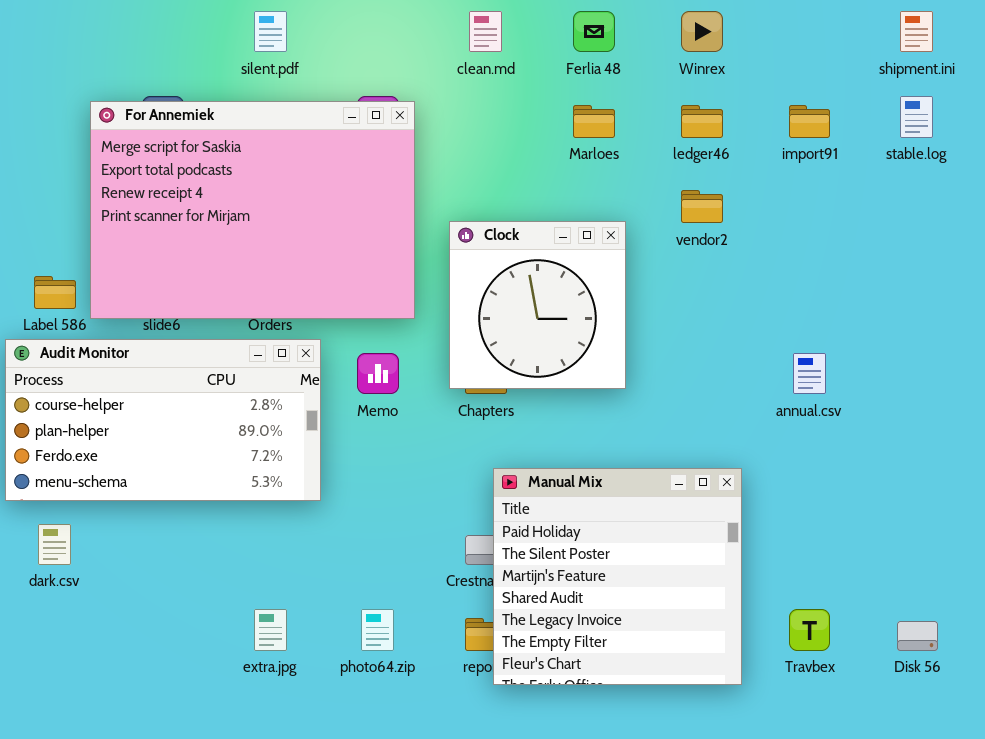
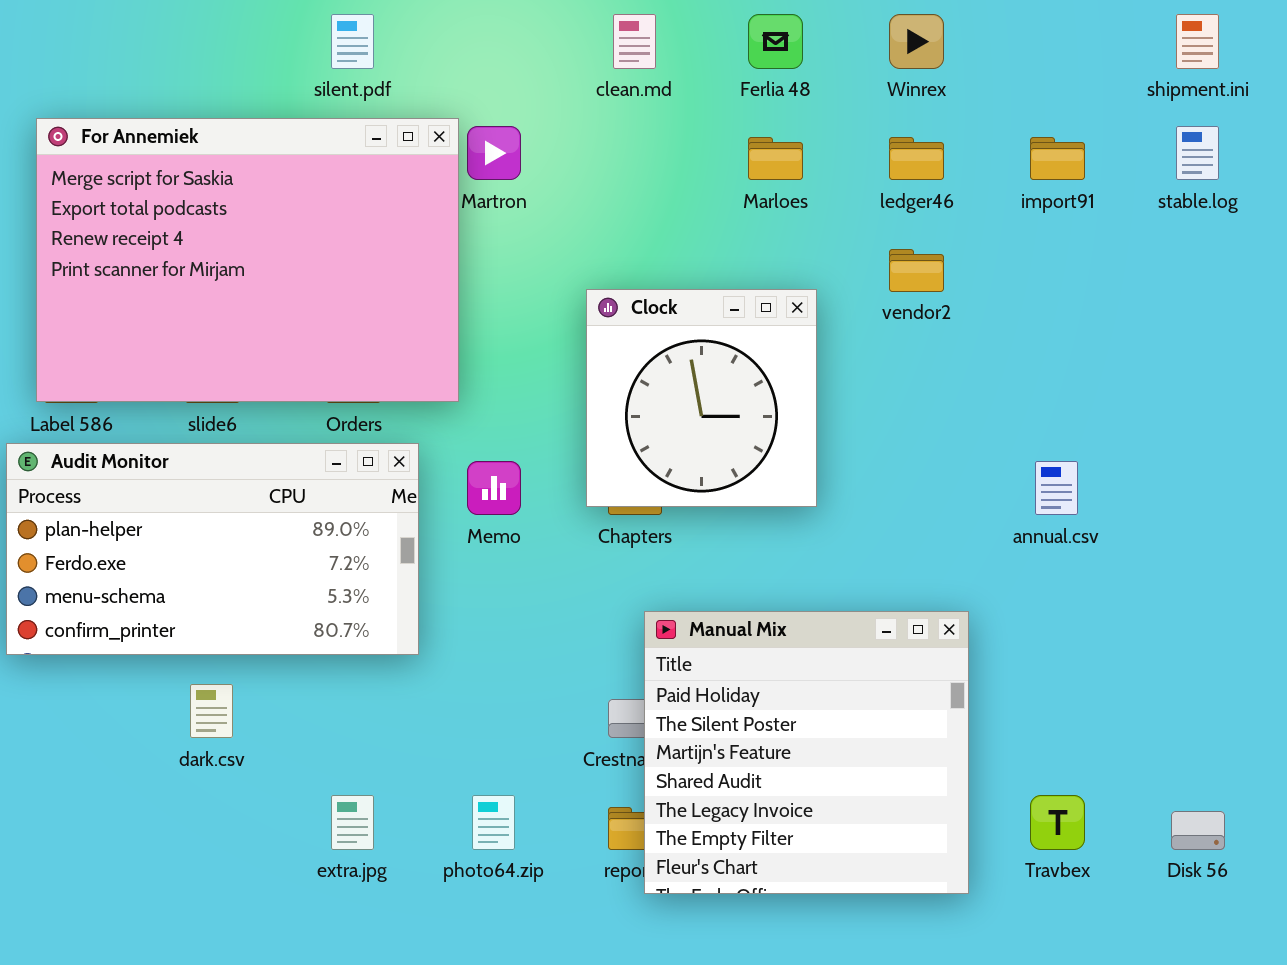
For Annemiek: [90,101,415,319] -> [36,118,459,402], moved
Audit Monitor: [5,339,321,501] -> [6,443,419,655], scrolled down 1 row
dark.csv: [38,524,71,565] -> [190,684,233,738], moved

